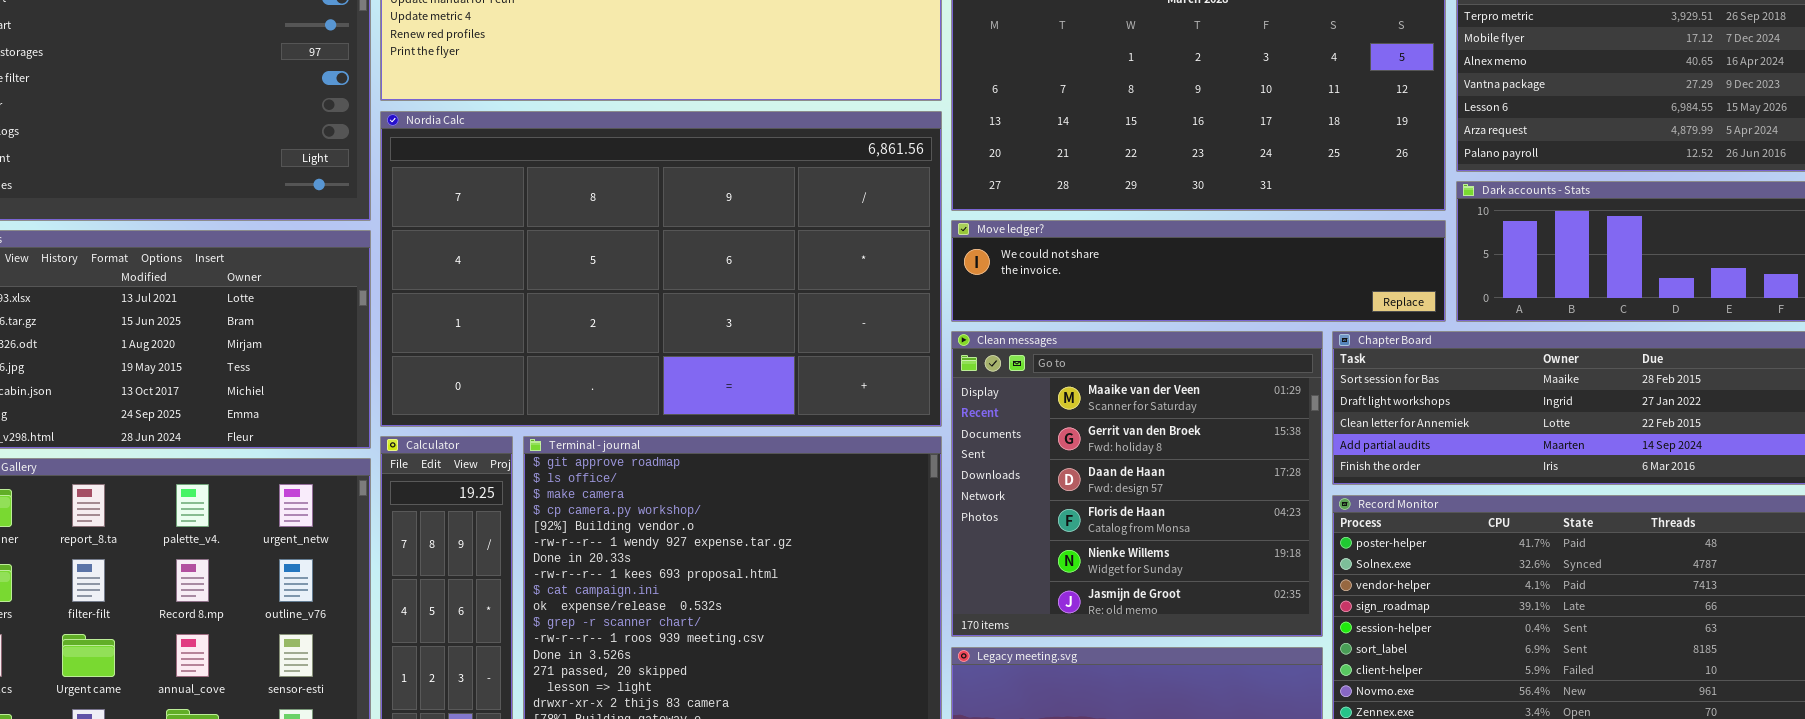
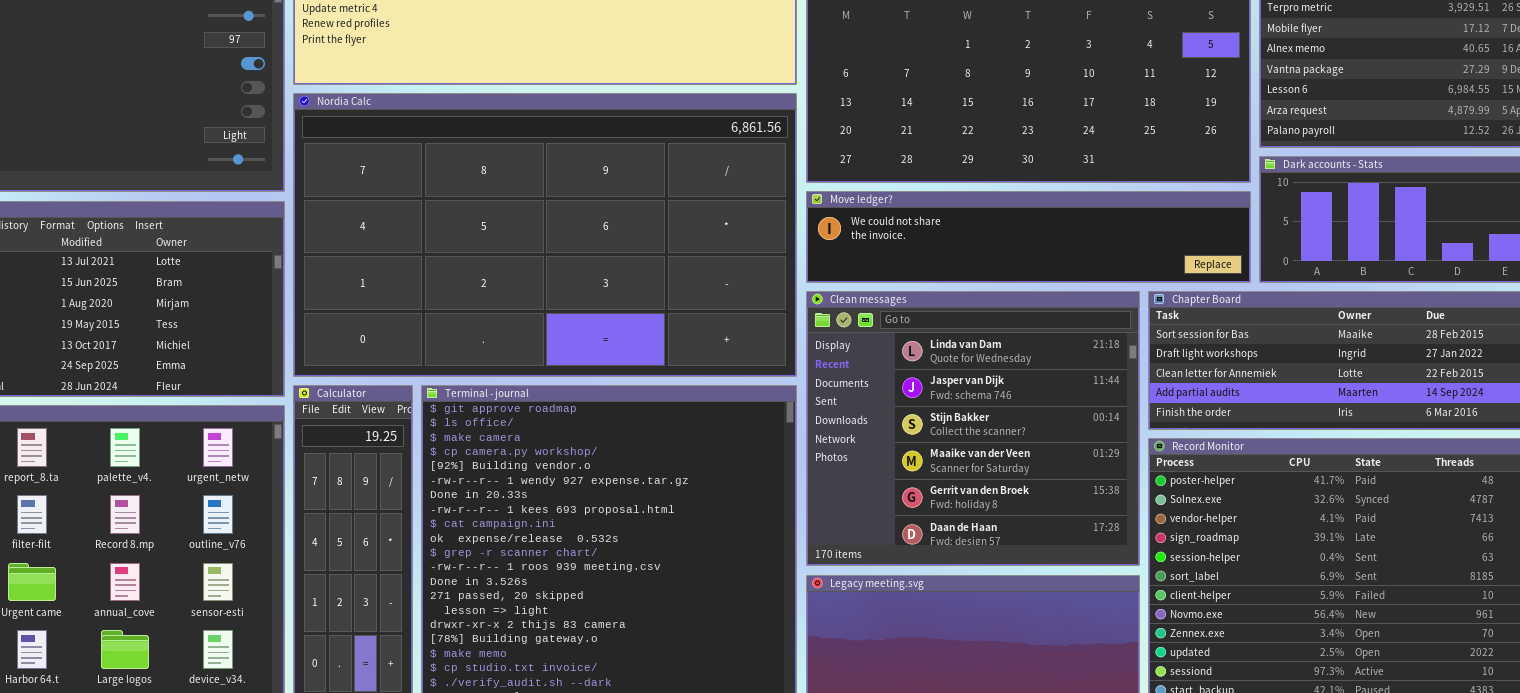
Clean messages: [951,331,1323,637] -> [806,291,1140,566], scrolled up 3 rows

